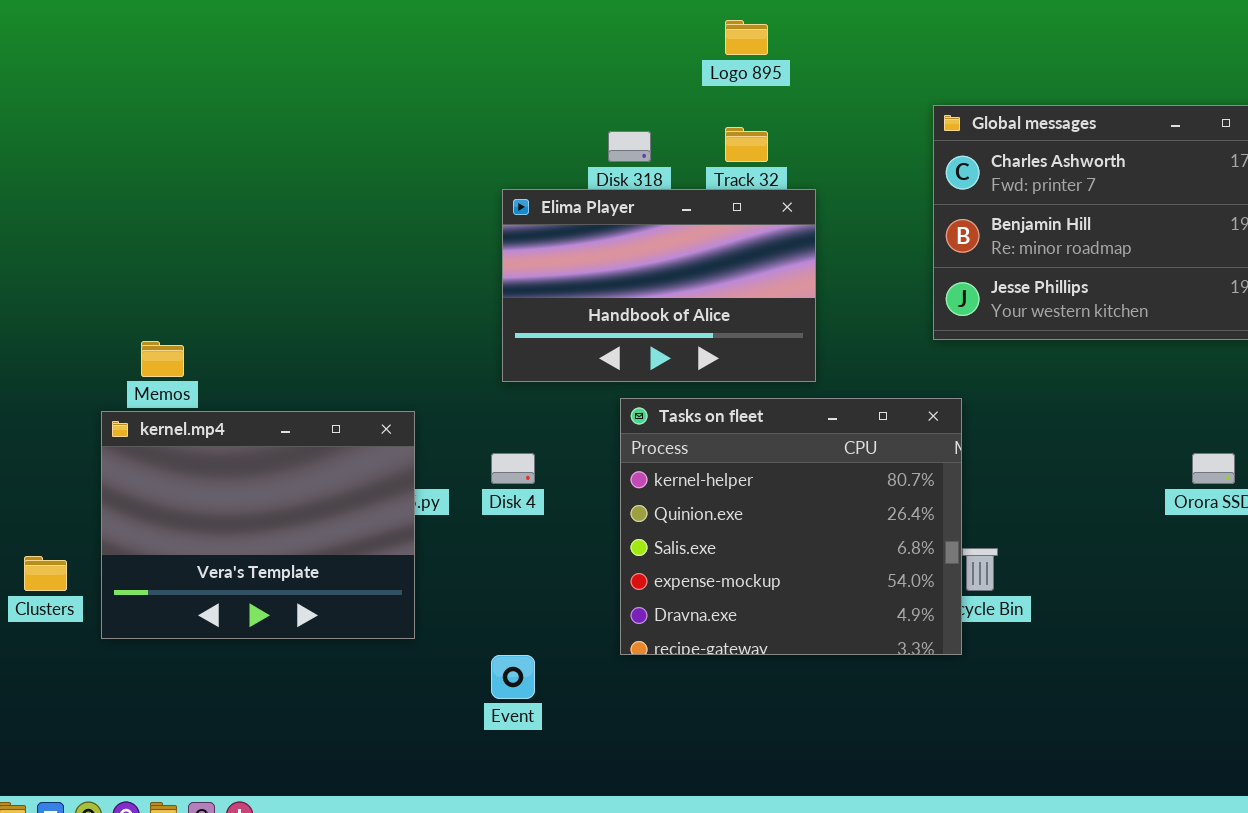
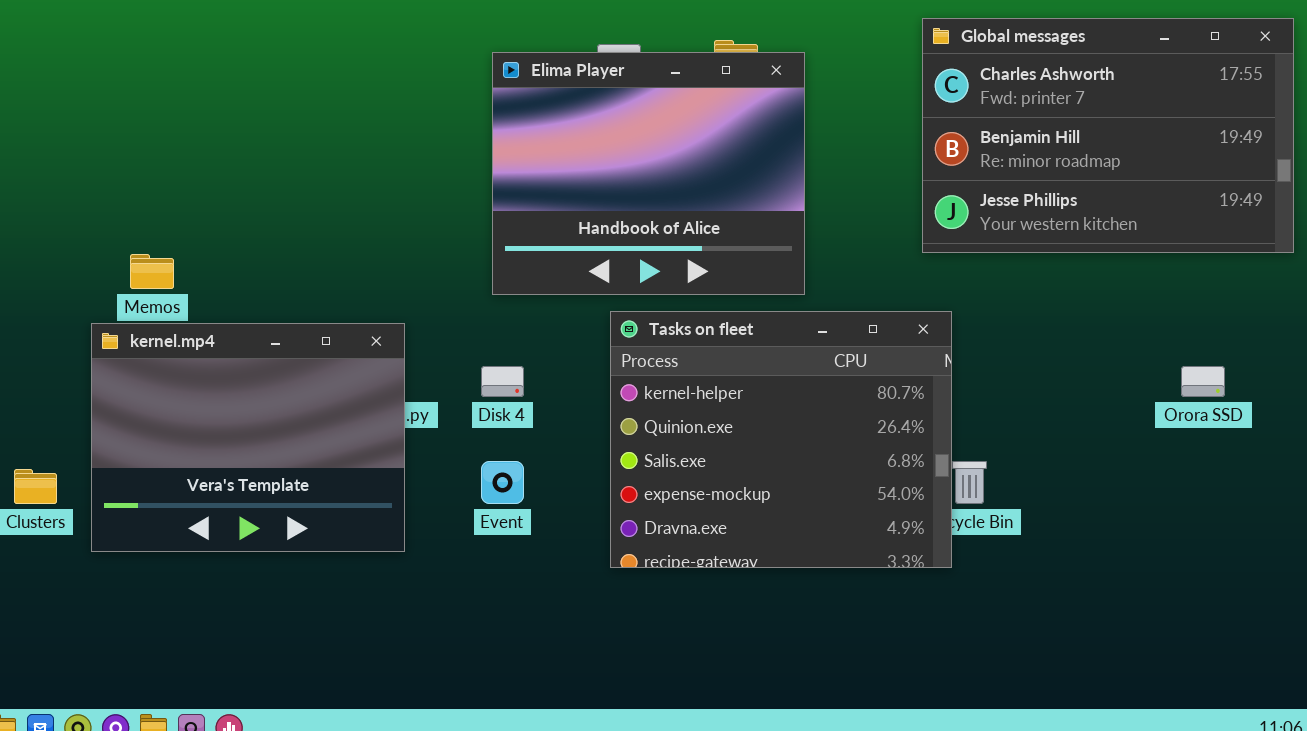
Elima Player: [502,189,816,382] -> [492,52,805,295], resized
Event: [491,655,535,699] -> [481,461,524,504], moved

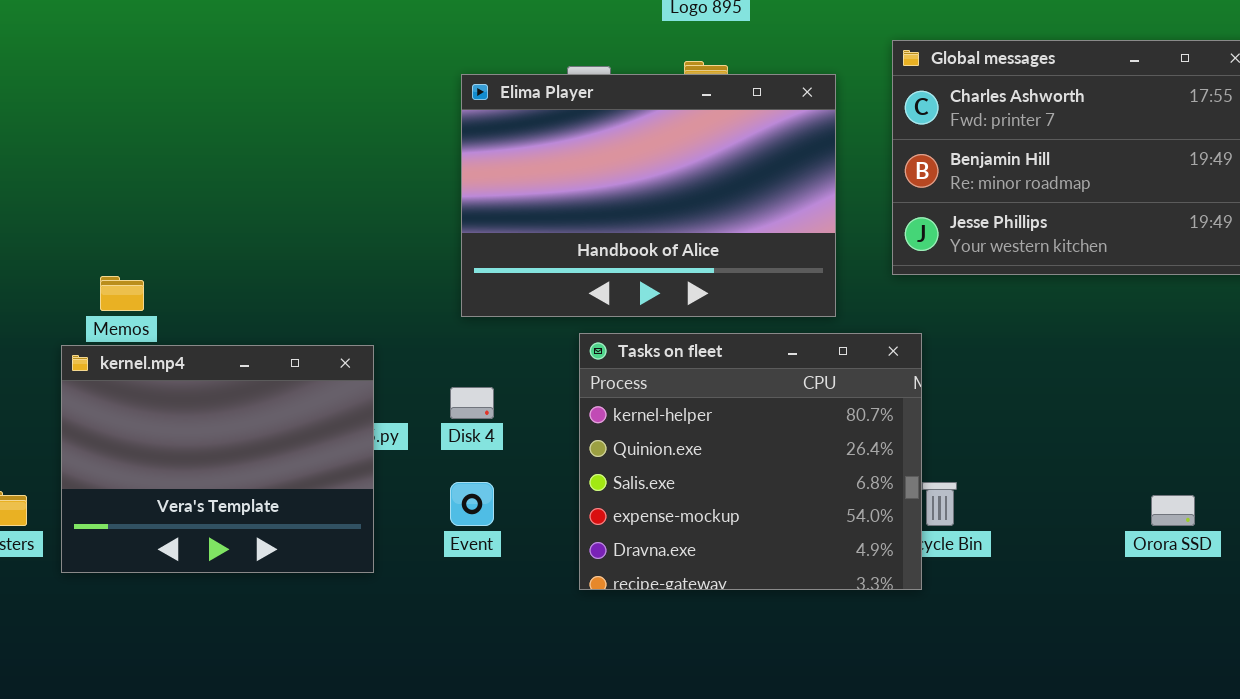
Elima Player: [492,52,805,295] -> [461,74,836,317], resized
Orora SSD: [1181,366,1225,397] -> [1151,495,1195,526], moved

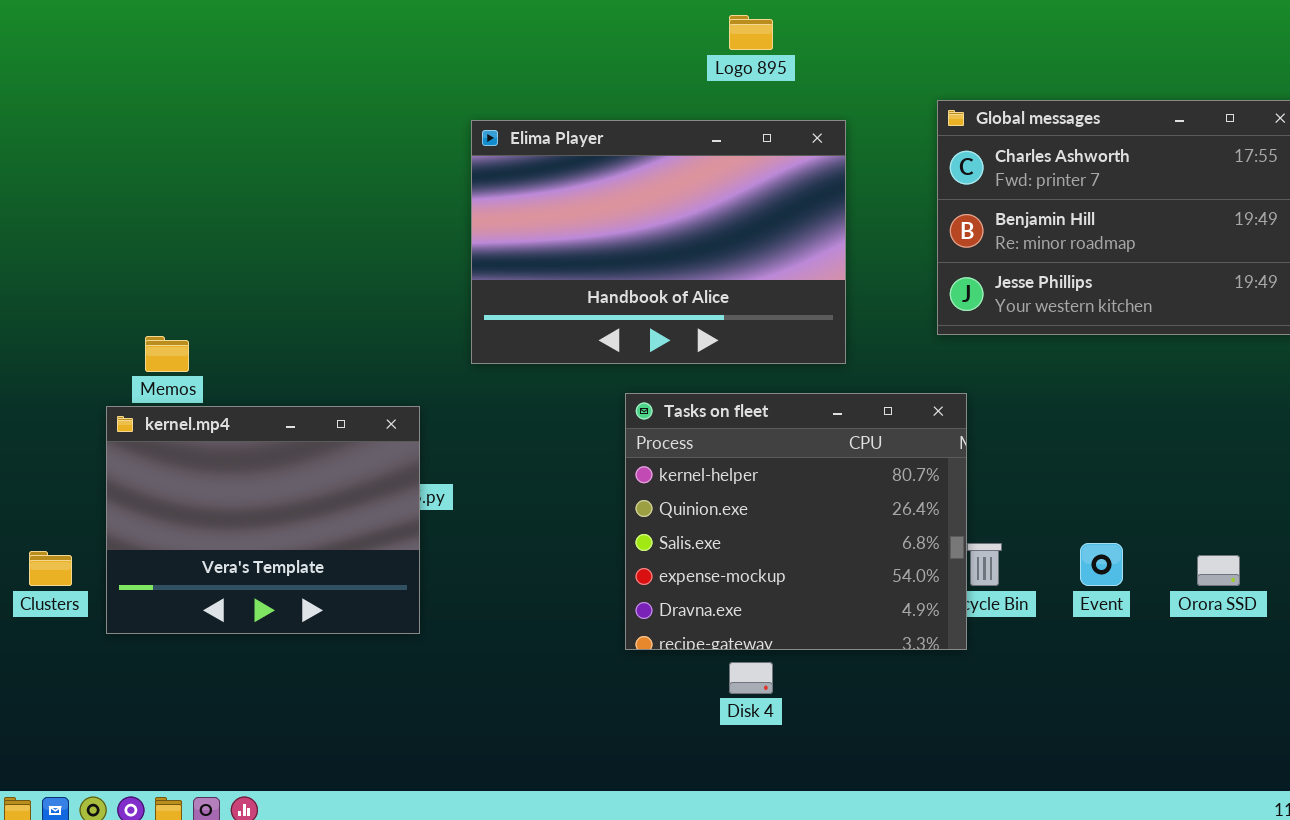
Elima Player: [461,74,836,317] -> [471,120,846,364], moved
Disk 4: [450,387,494,419] -> [729,662,773,694], moved
Event: [450,482,494,526] -> [1080,543,1123,586], moved

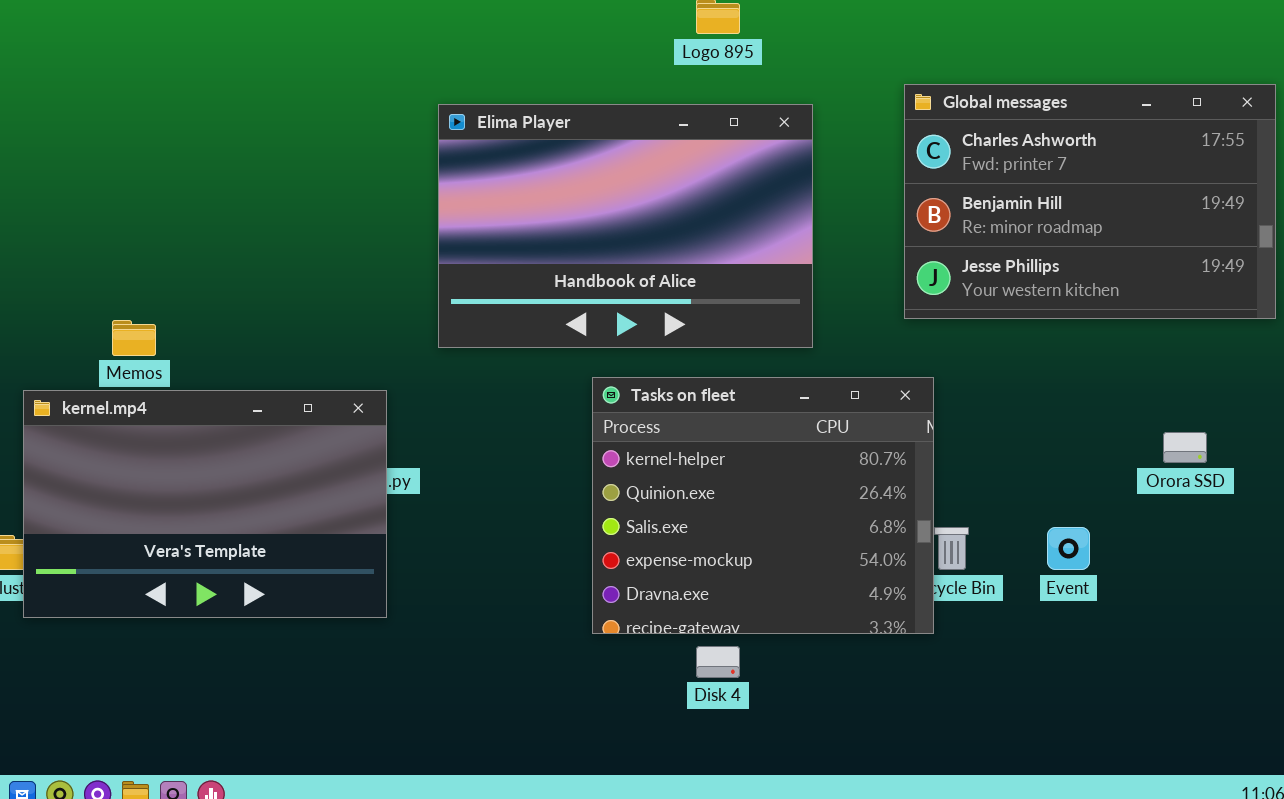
kernel.mp4: [106,406,420,634] -> [23,390,387,618], resized
Orora SSD: [1197,555,1240,586] -> [1163,432,1207,463], moved

